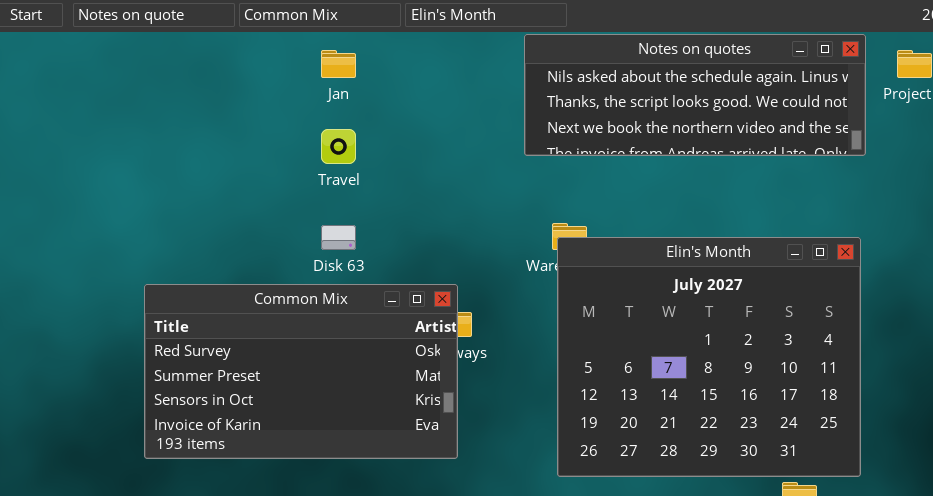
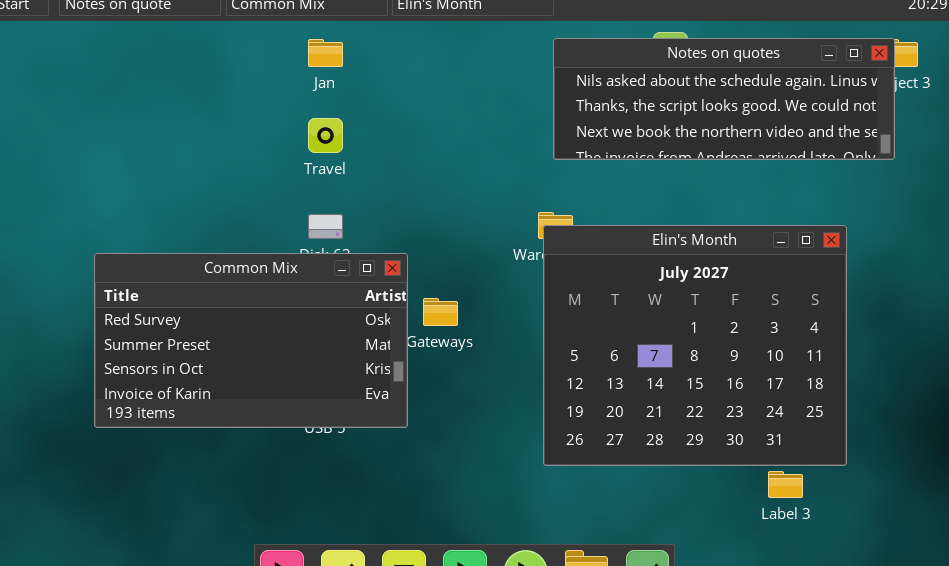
Notes on quotes: [524,34,866,156] -> [553,38,895,160], moved
Common Mix: [144,284,458,459] -> [94,253,408,428], moved

